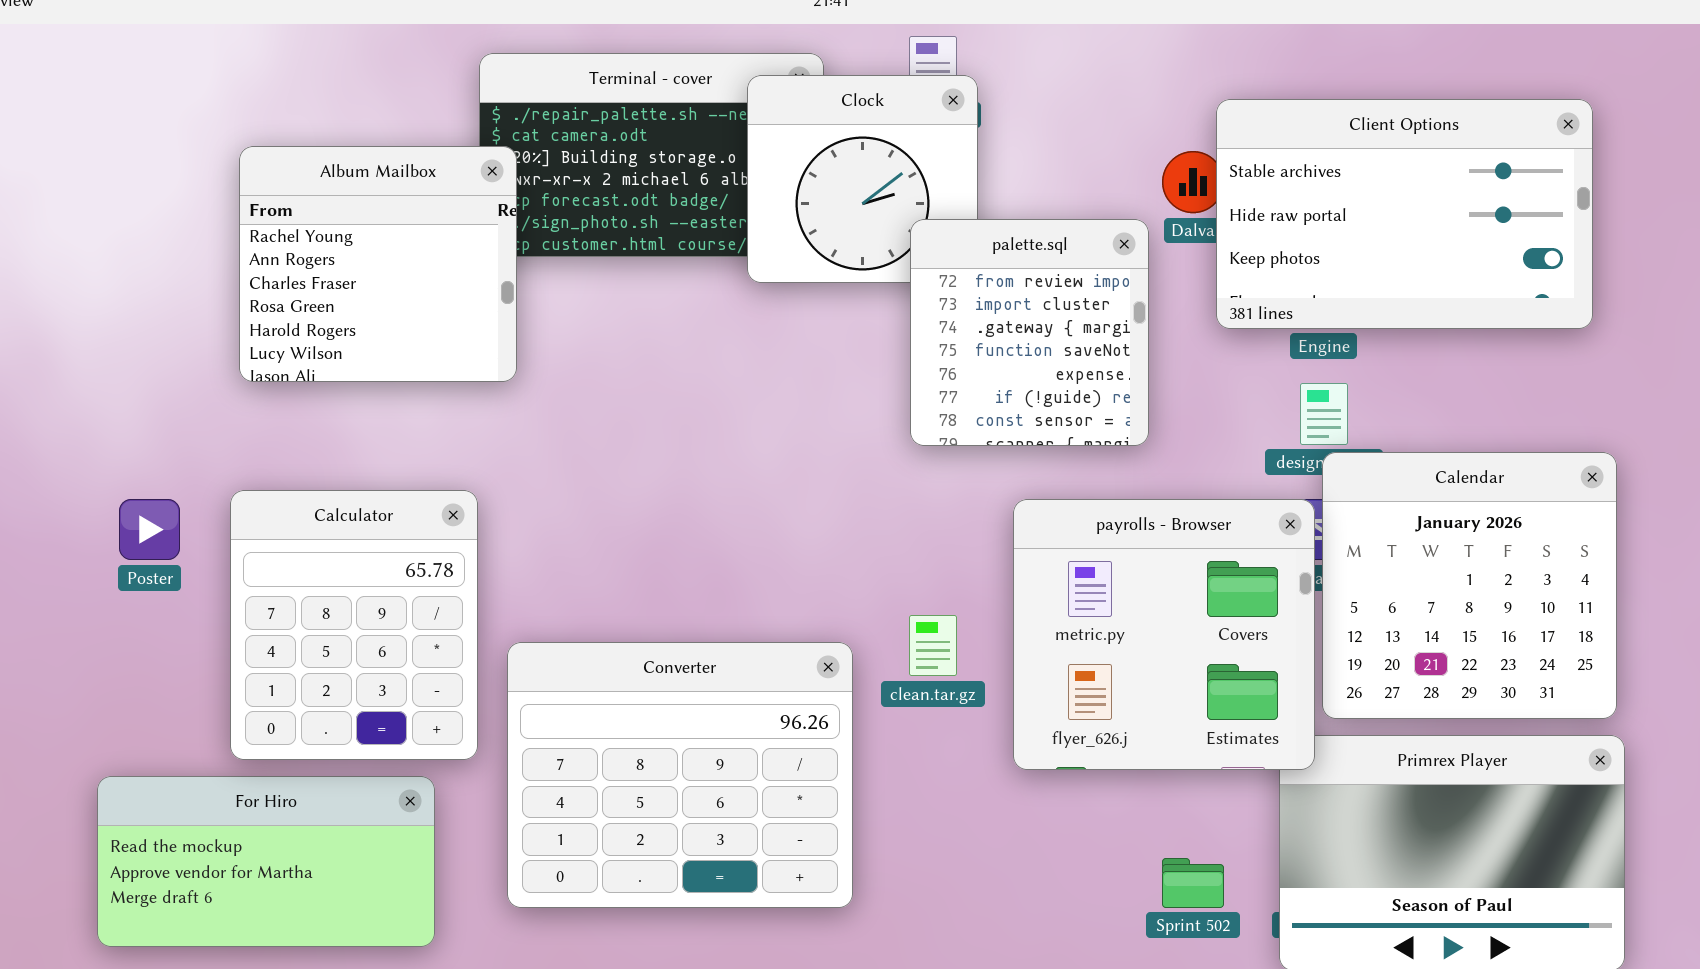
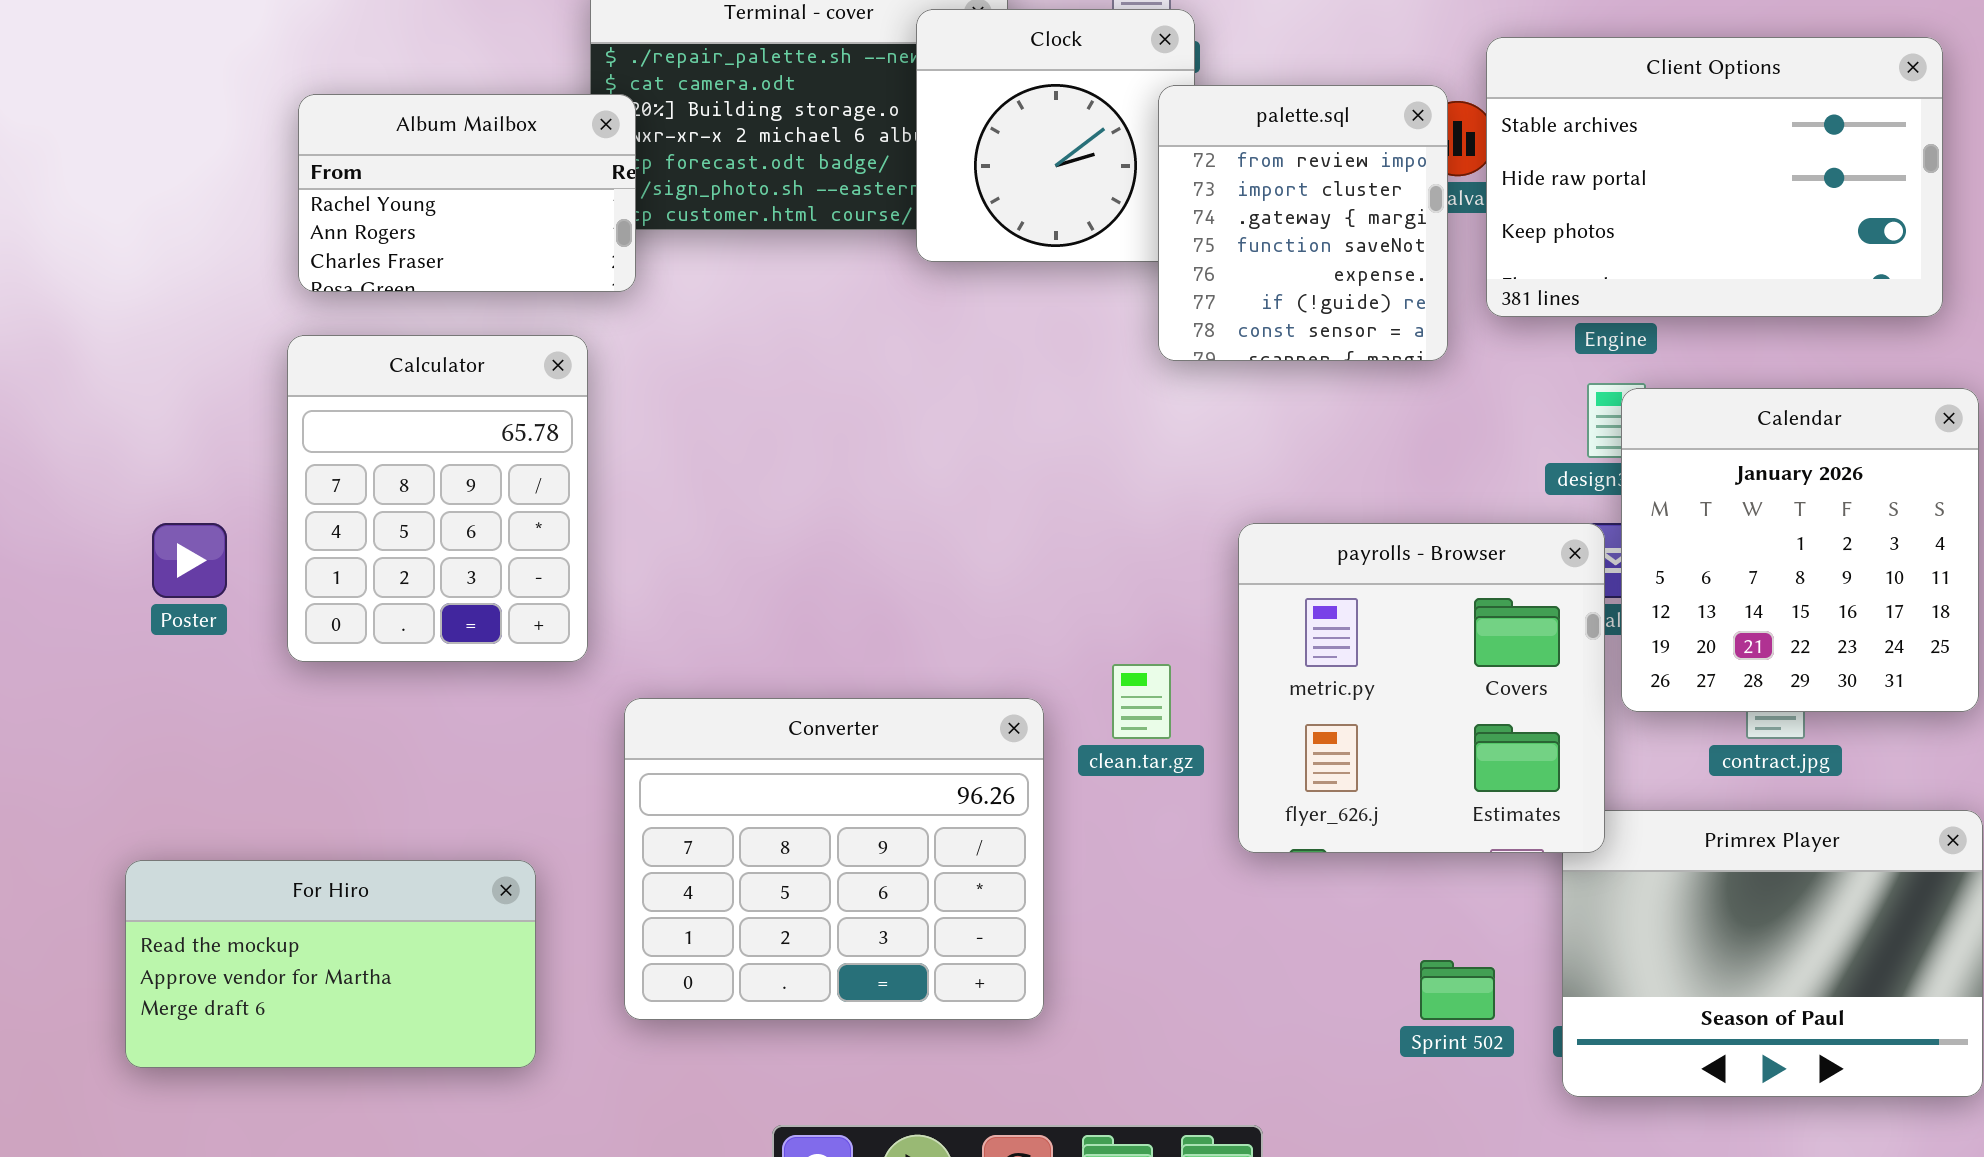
Album Mailbox: [239,146,517,382] -> [298,94,636,292], resized
palette.sql: [910,219,1149,446] -> [1158,85,1448,361], moved
Calendar: [1322,452,1617,719] -> [1621,388,1979,712], moved
Calculator: [230,490,478,760] -> [287,335,588,662], moved

